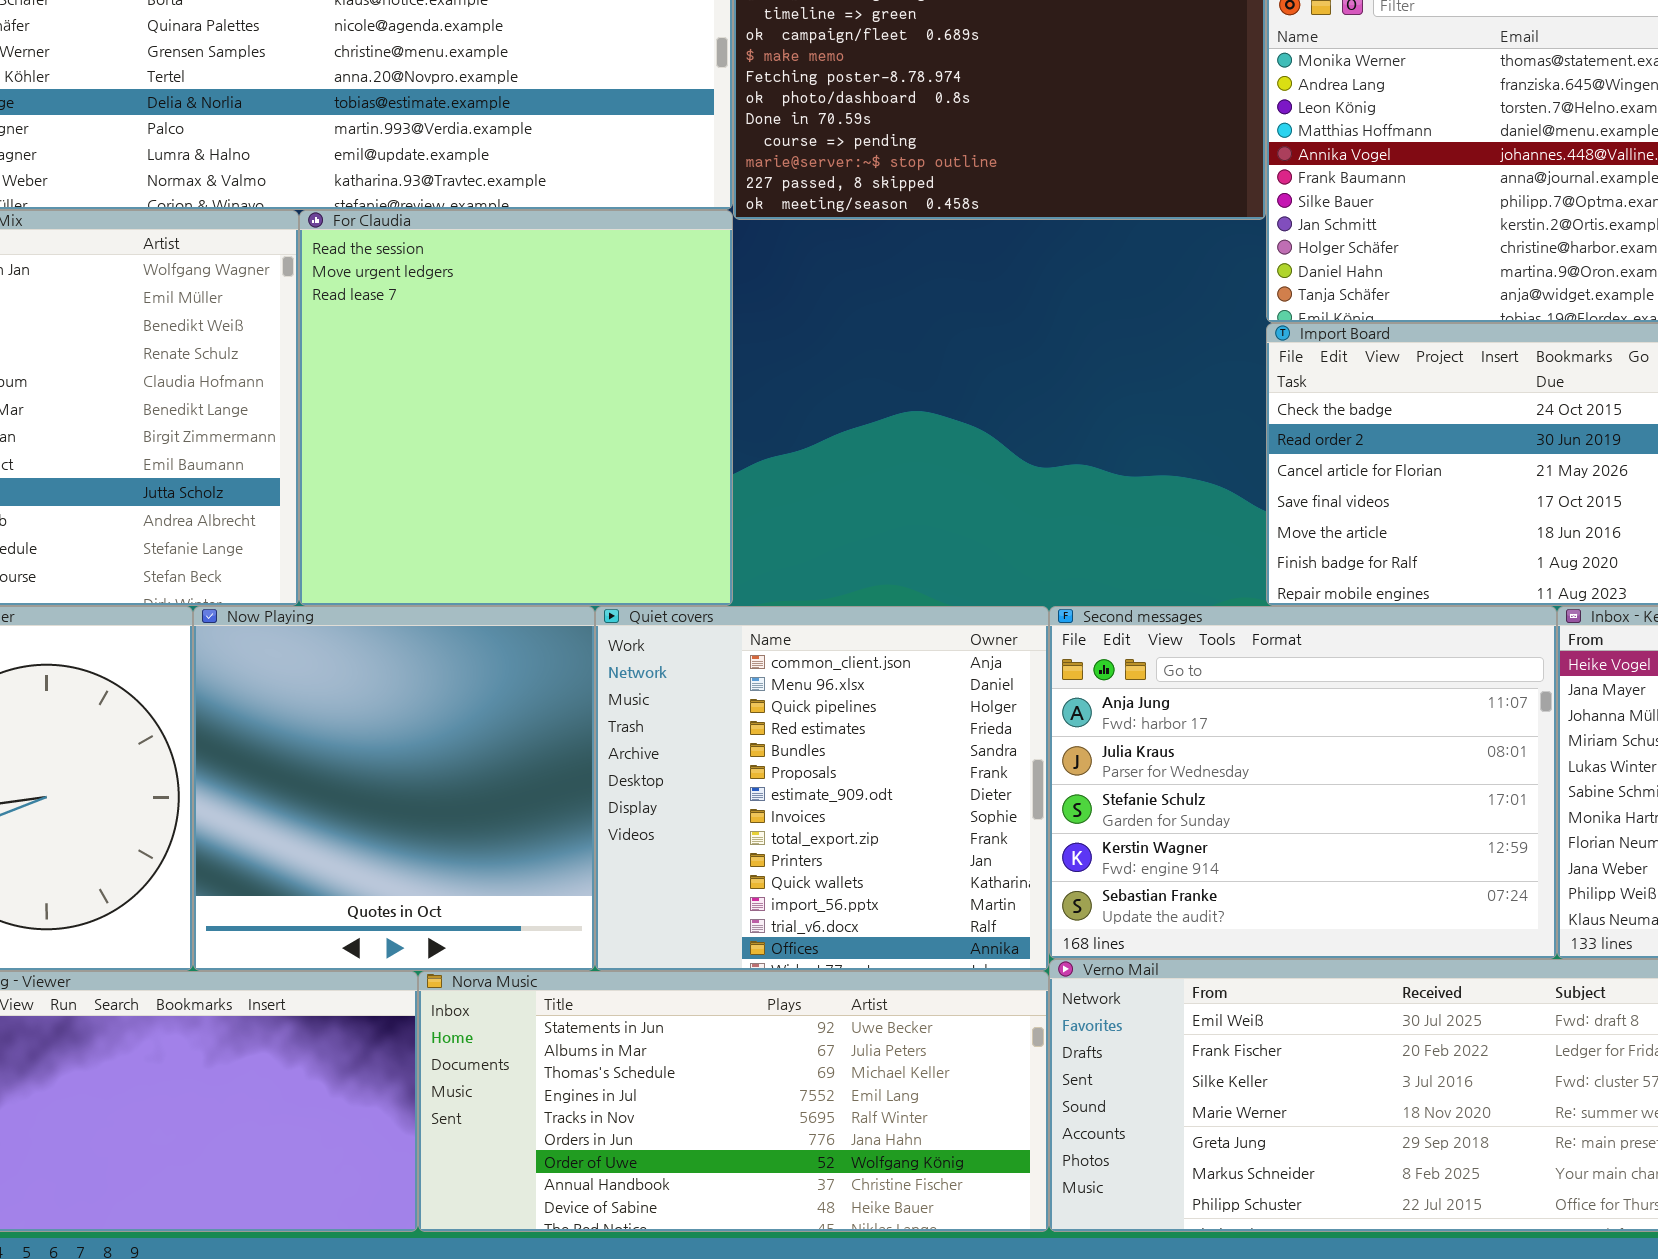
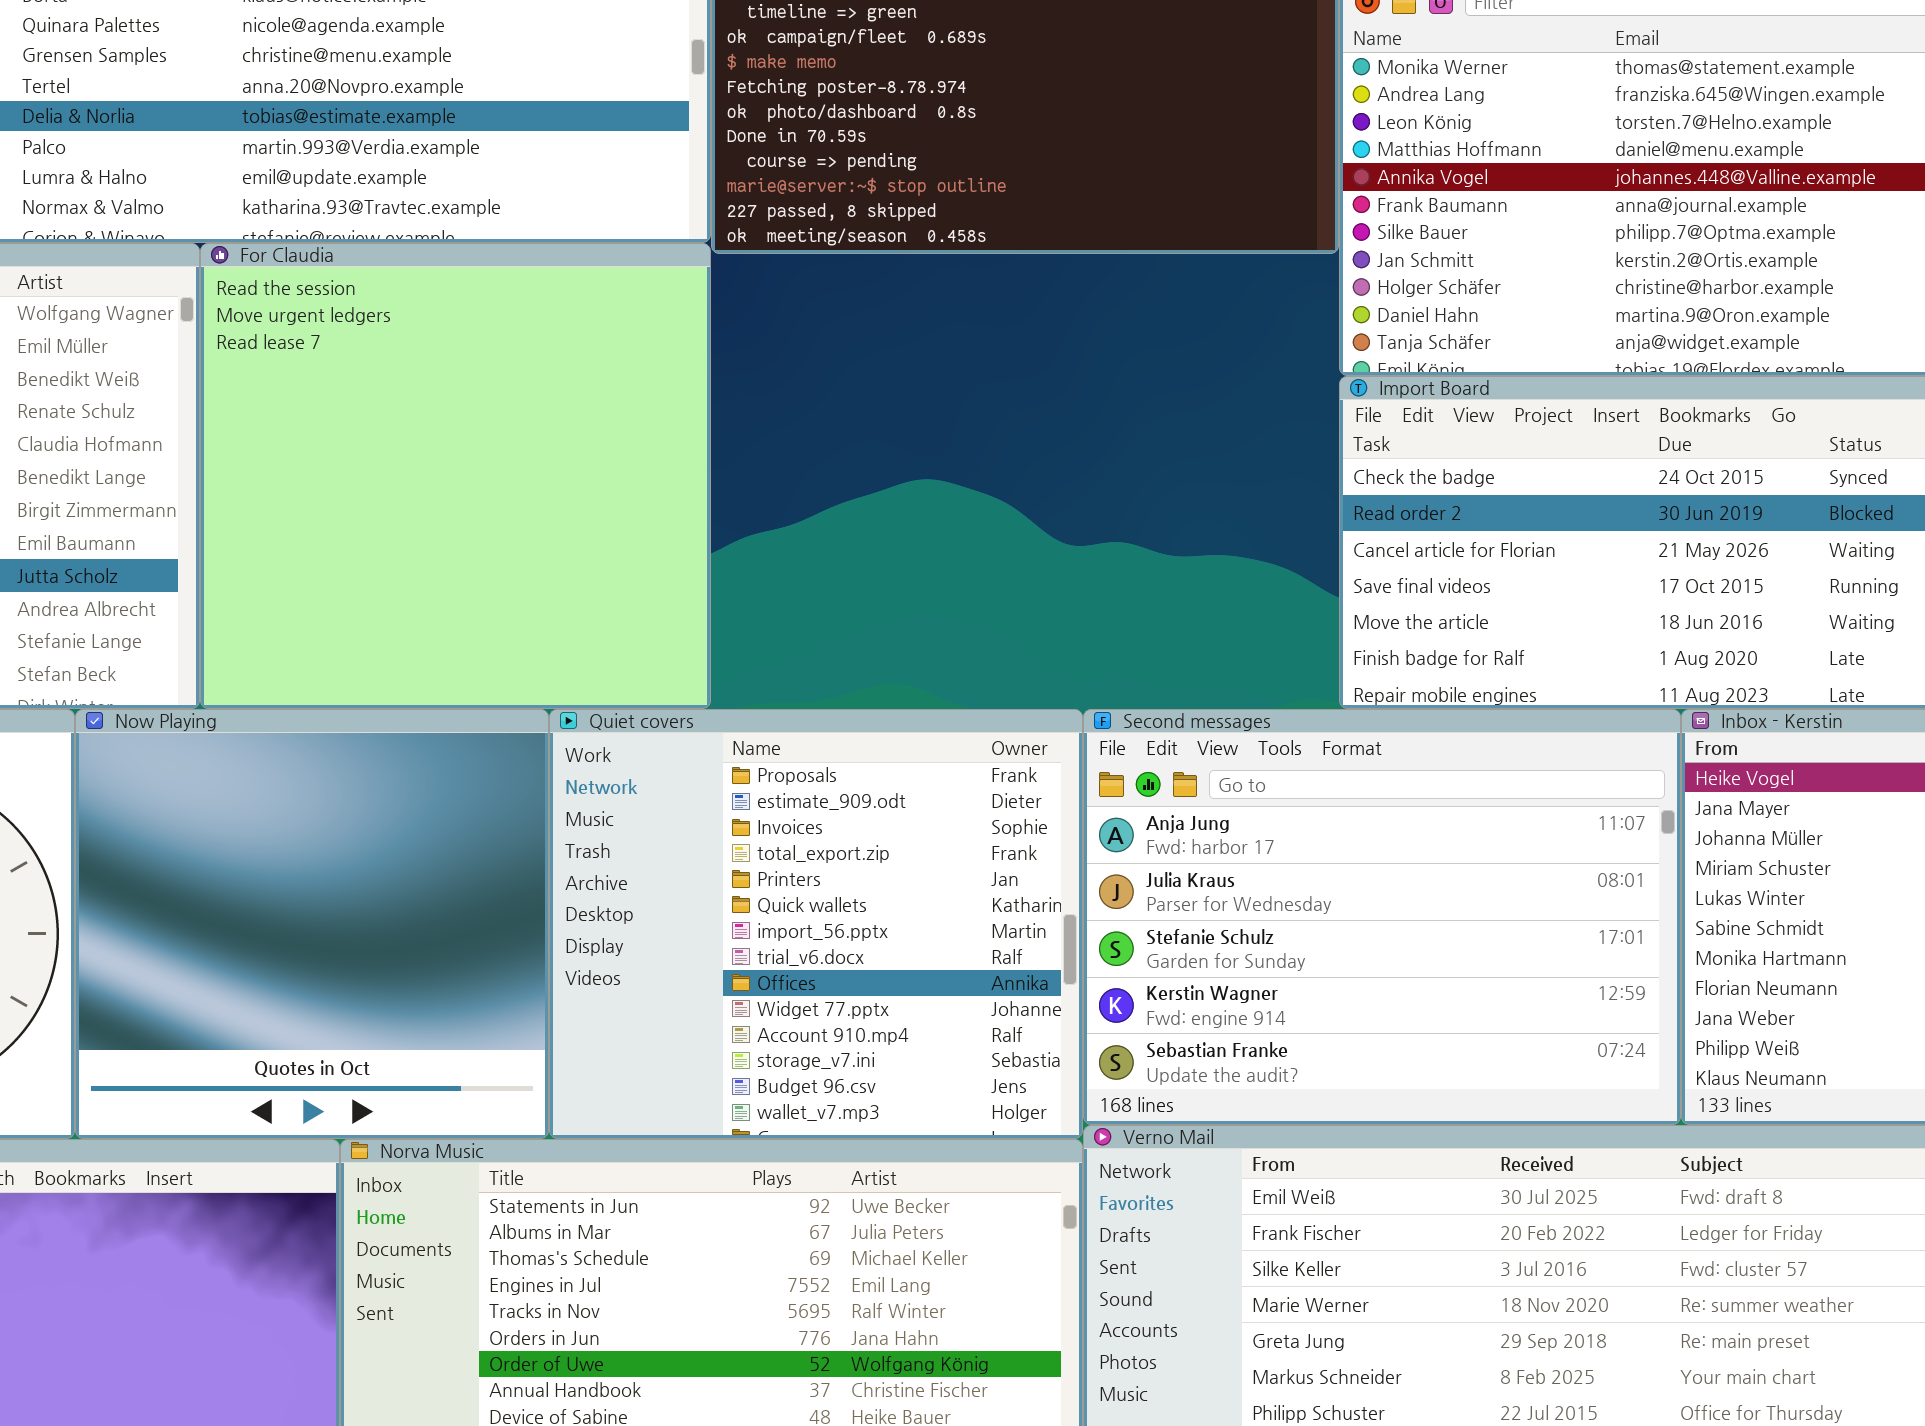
Quiet covers: [595,606,1049,971] -> [549,709,1083,1139], scrolled down 5 rows

